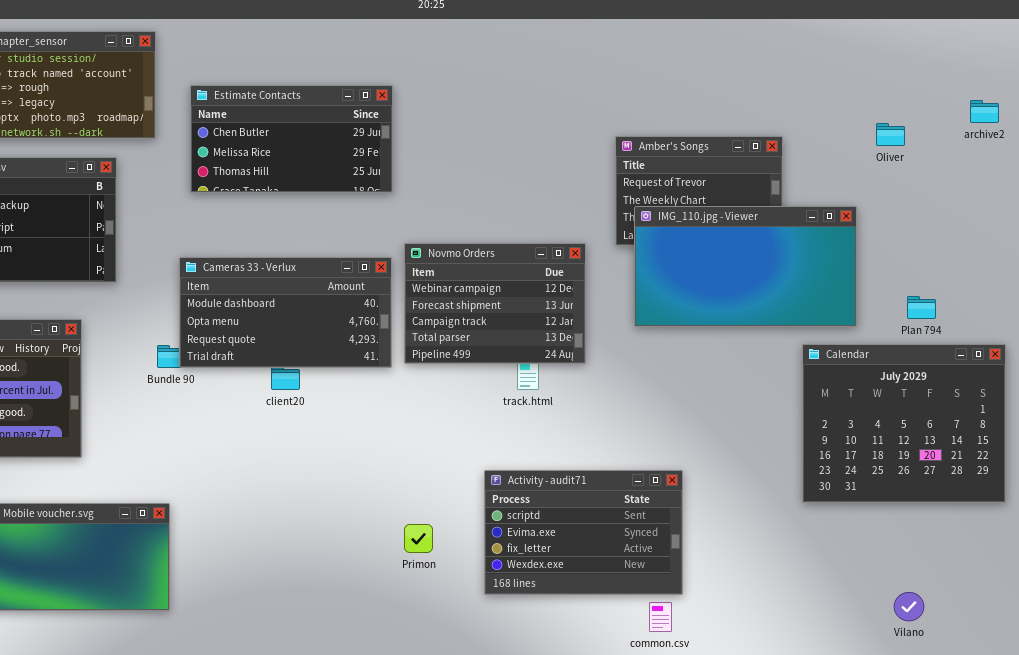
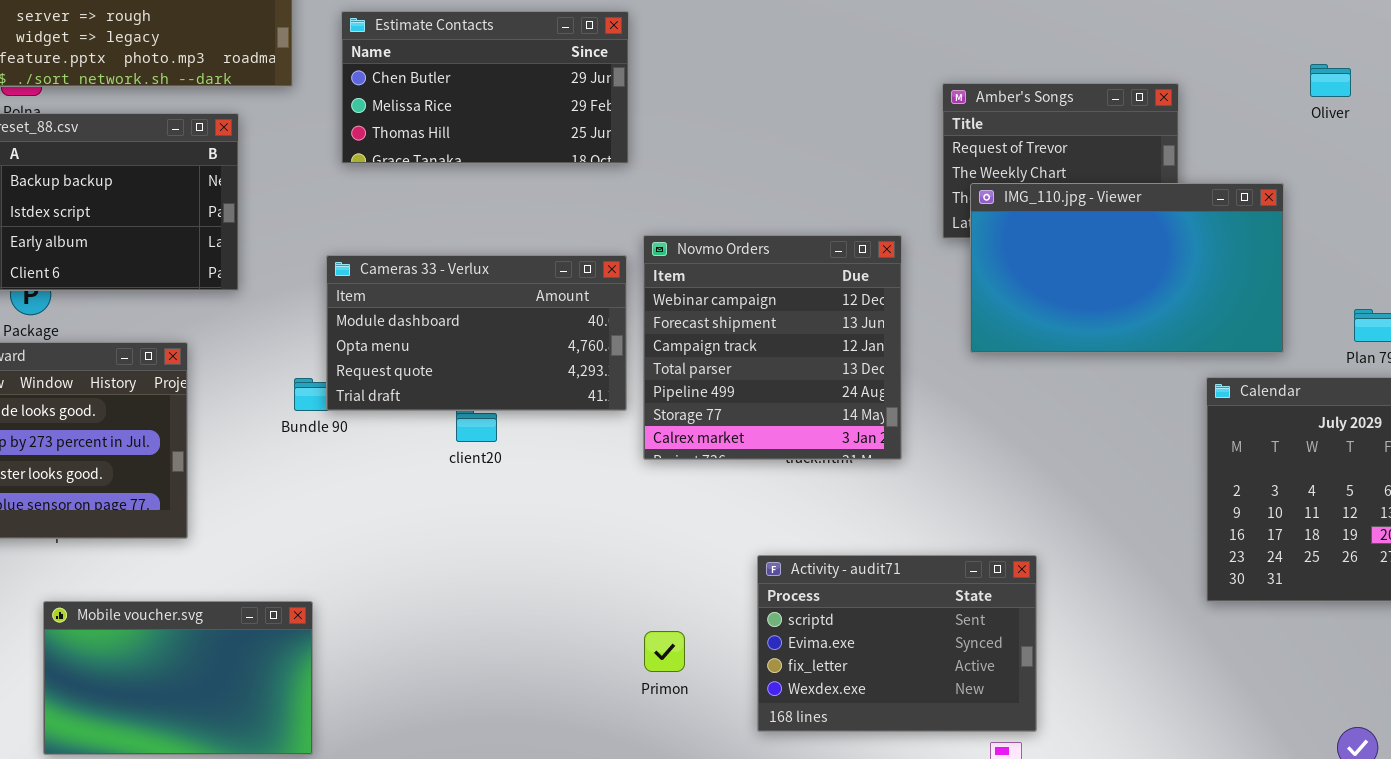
Novmo Orders: [404,243,586,364] -> [643,235,902,460], resized

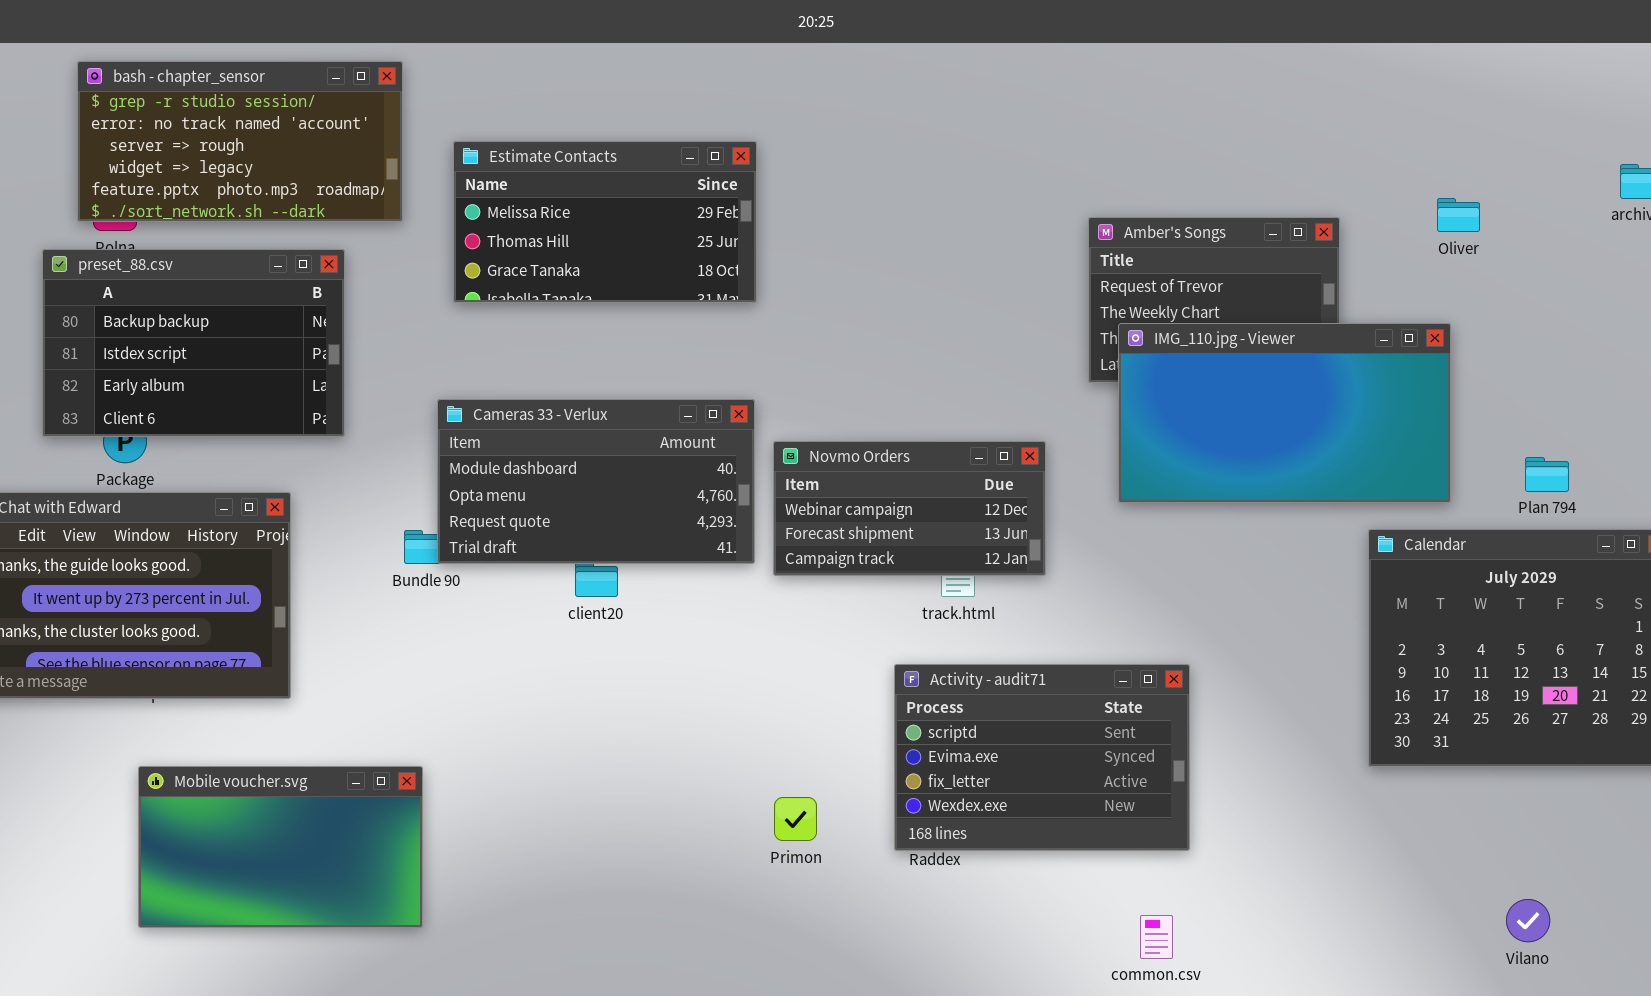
Estimate Contacts: [341,11,629,164] -> [453,141,757,303], scrolled down 1 row
Oliver: [1310,64,1351,97] -> [1437,198,1480,232], moved
Novmo Orders: [643,235,902,460] -> [773,441,1046,576], moved, resized
Activity - audit71: [757,555,1037,732] -> [894,664,1190,851], moved

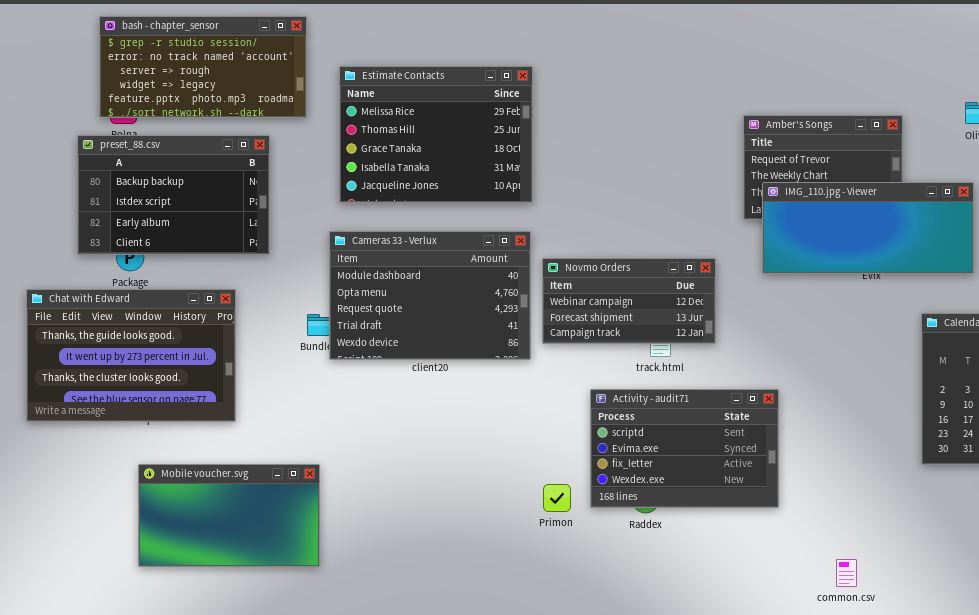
Estimate Contacts: [453,141,757,303] -> [339,66,533,203], resized
IMG_110.jpg - Viewer: [1118,323,1451,503] -> [762,182,974,274], resized
Cameras 33 - Verlux: [437,399,755,564] -> [329,231,531,360], resized
Activity - audit71: [894,664,1190,851] -> [590,389,779,508], moved
common.csv: [1140,915,1173,959] -> [836,559,857,587], moved

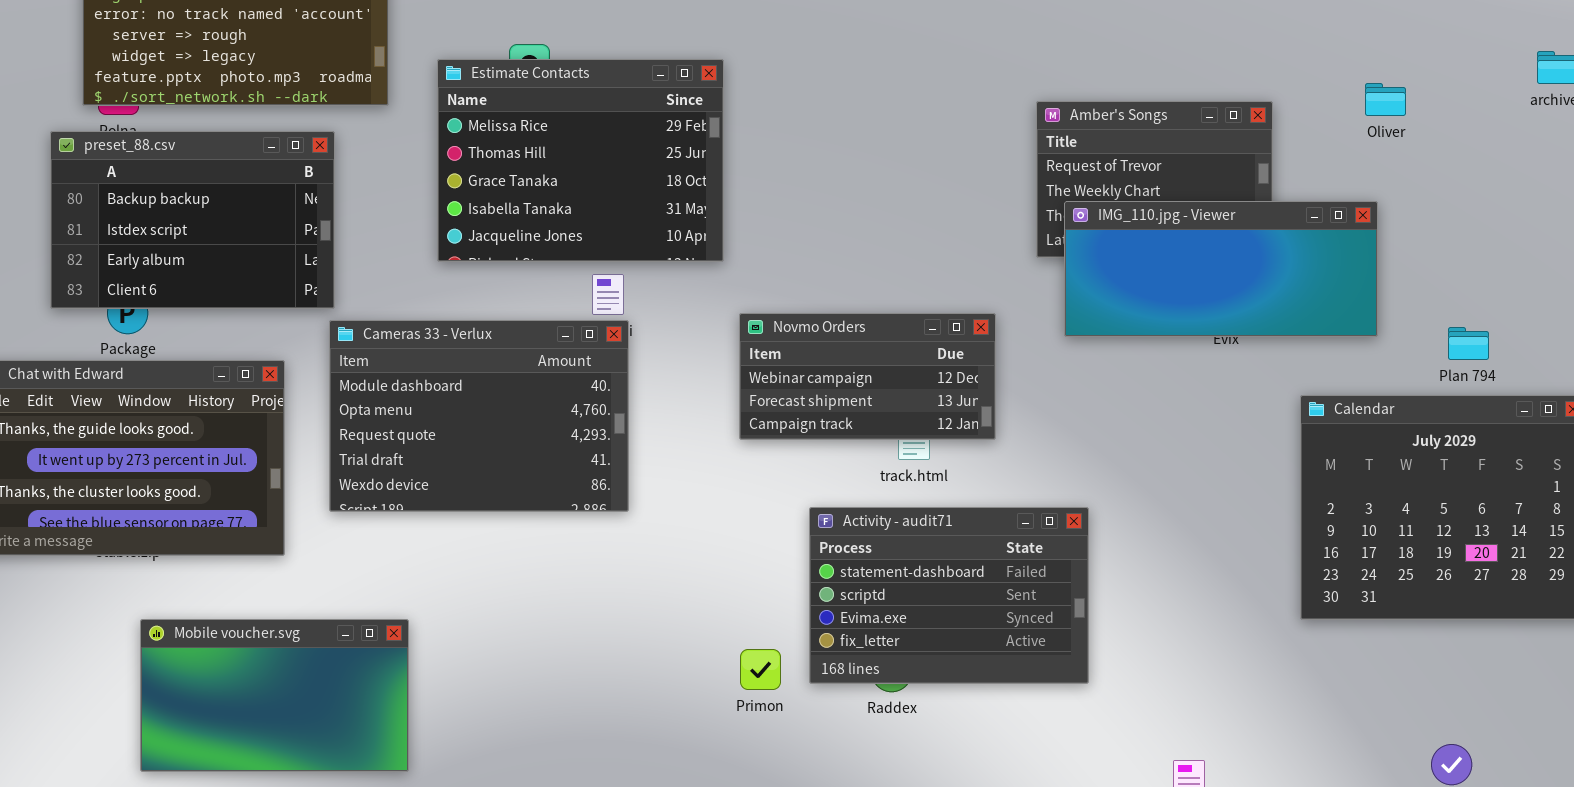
Estimate Contacts: [339,66,533,203] -> [437,59,724,262], moved
Cameras 33 - Verlux: [329,231,531,360] -> [329,320,629,512], moved
Activity - audit71: [590,389,779,508] -> [809,507,1089,684], scrolled up 1 row

